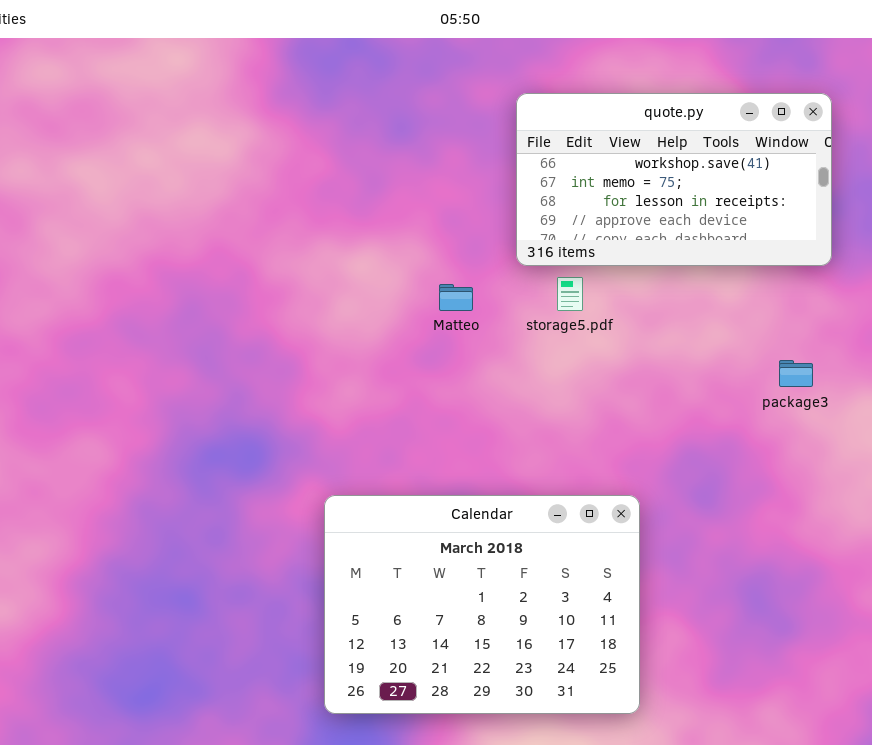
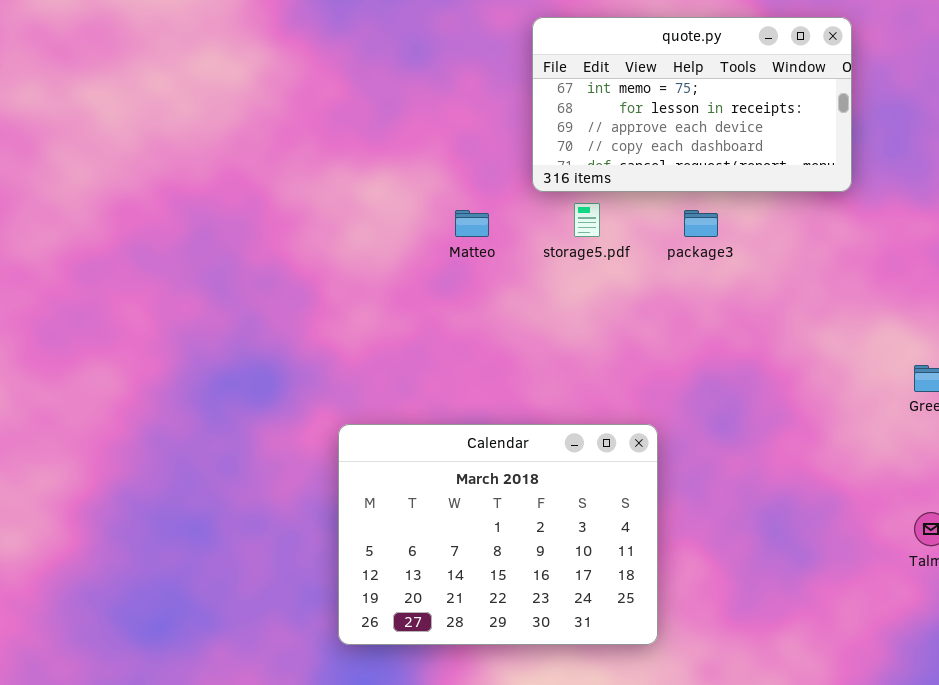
quote.py: [516,93,832,266] -> [532,17,852,192], scrolled down 1 row
package3: [779,360,813,387] -> [684,210,718,237], moved

